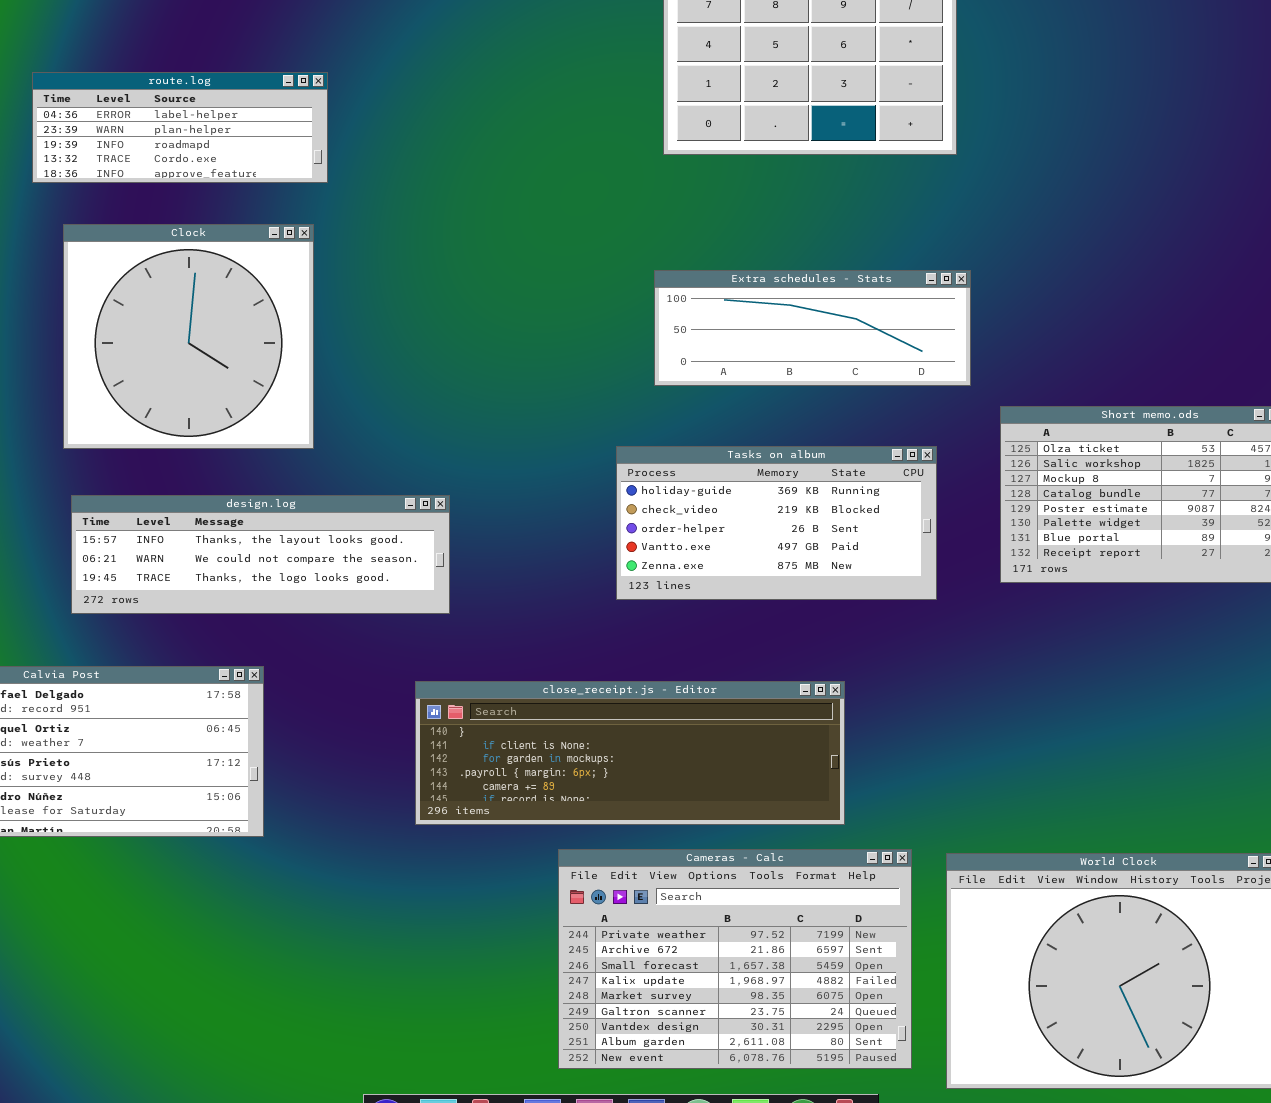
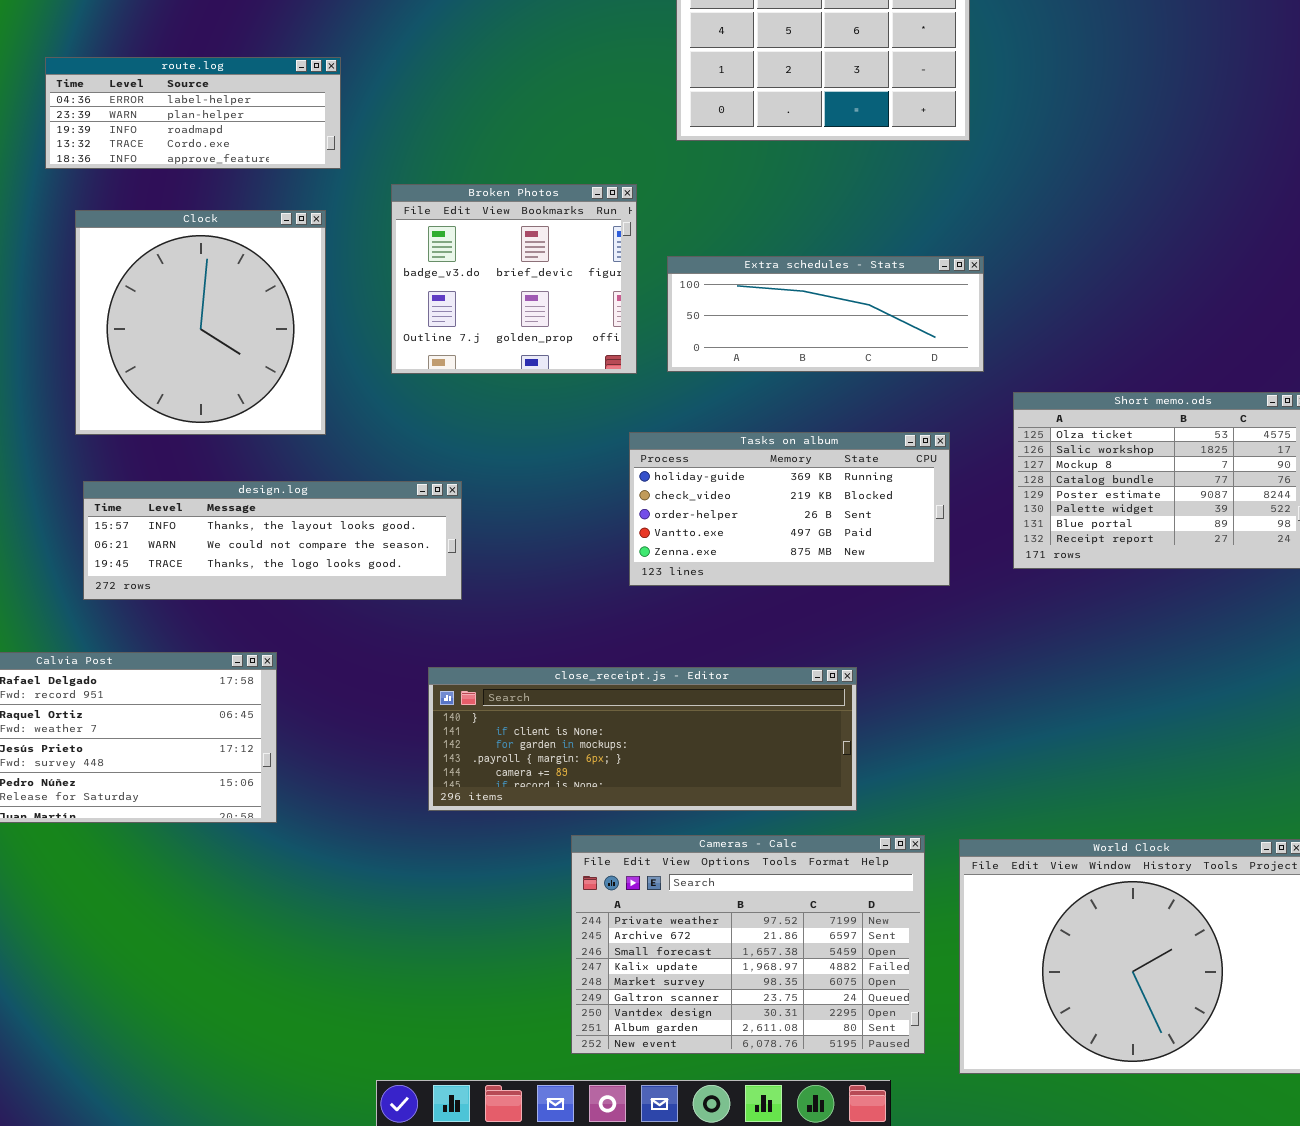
Broken Photos: none -> [391,184,637,374], opened

